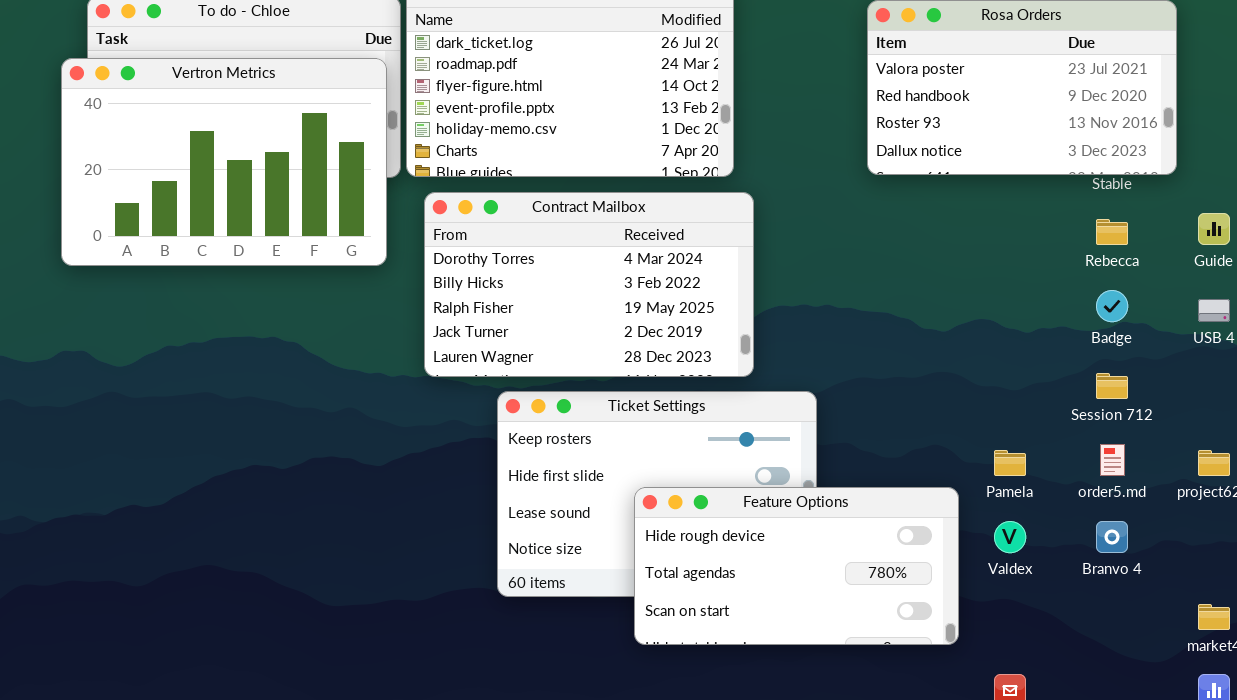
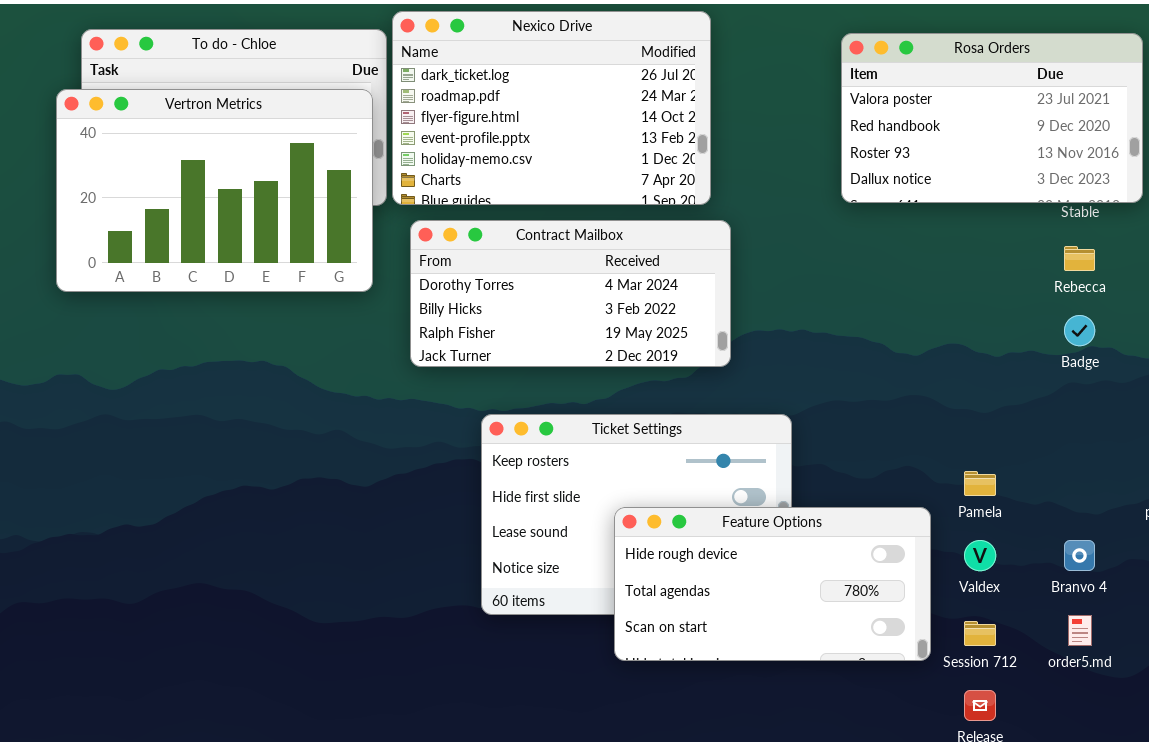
Contract Mailbox: [424,192,754,377] -> [410,220,731,367], resized
Session 712: [1096,373,1128,399] -> [964,621,996,646], moved
order5.md: [1100,444,1125,476] -> [1068,615,1092,646], moved

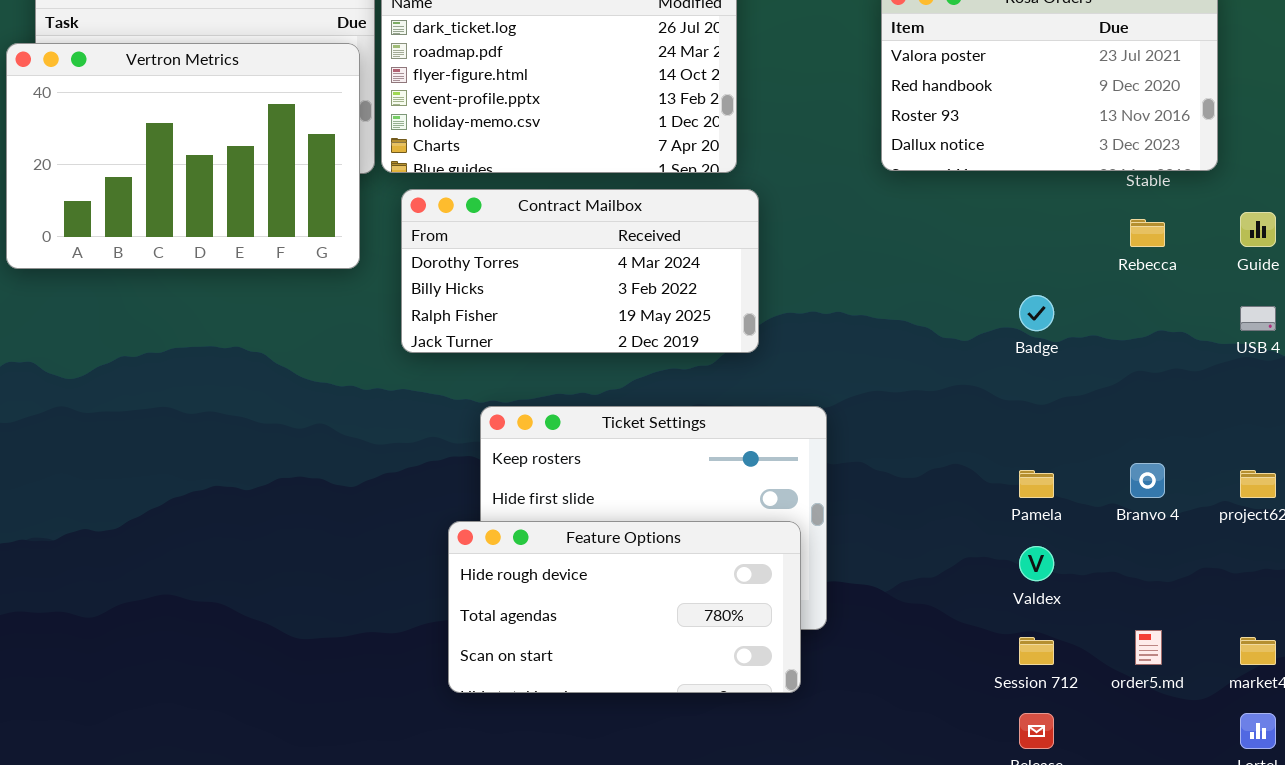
Badge: [1064,315,1095,346] -> [1019,295,1054,331], moved
Feature Options: [614,507,931,661] -> [448,521,801,693], moved
Branvo 4: [1064,540,1095,571] -> [1130,463,1165,498], moved

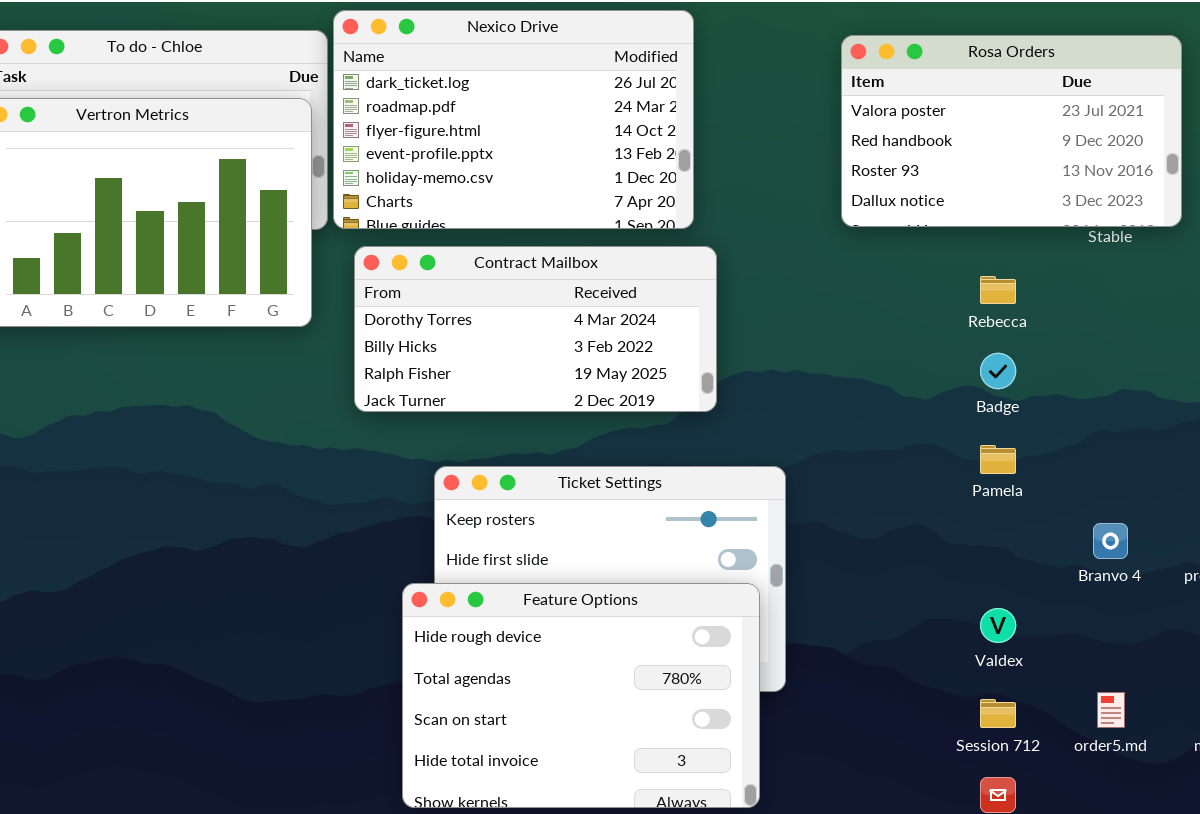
Rebecca: [1130,219,1165,247] -> [980,276,1016,304], moved
Pamela: [1019,470,1054,498] -> [980,445,1016,474], moved
Feature Options: [448,521,801,693] -> [402,583,760,808], resized

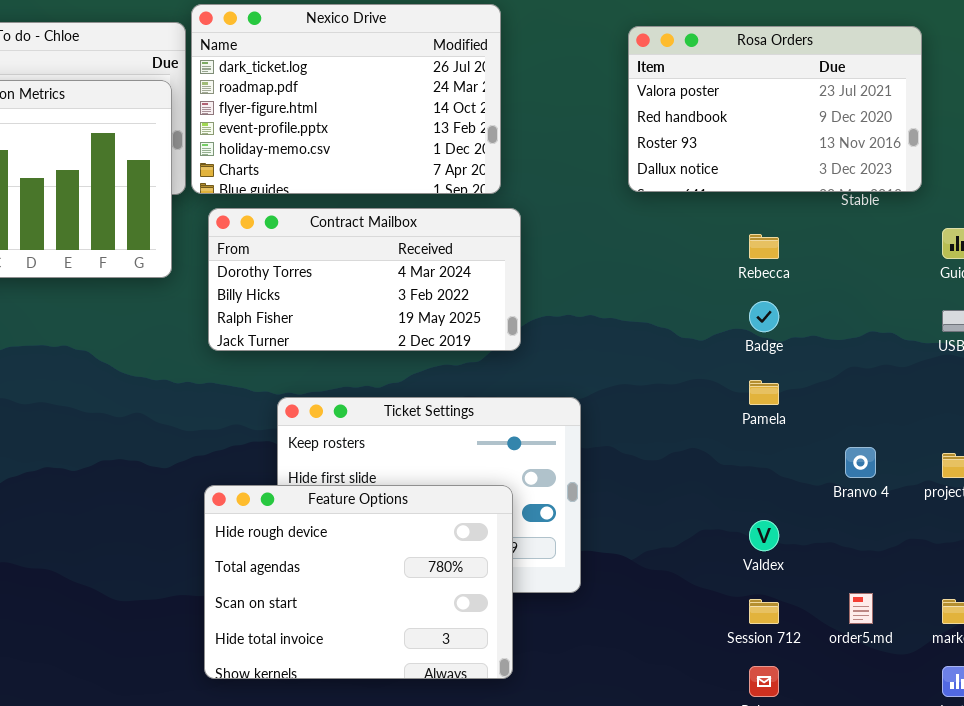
Feature Options: [402,583,760,808] -> [204,485,513,679], moved

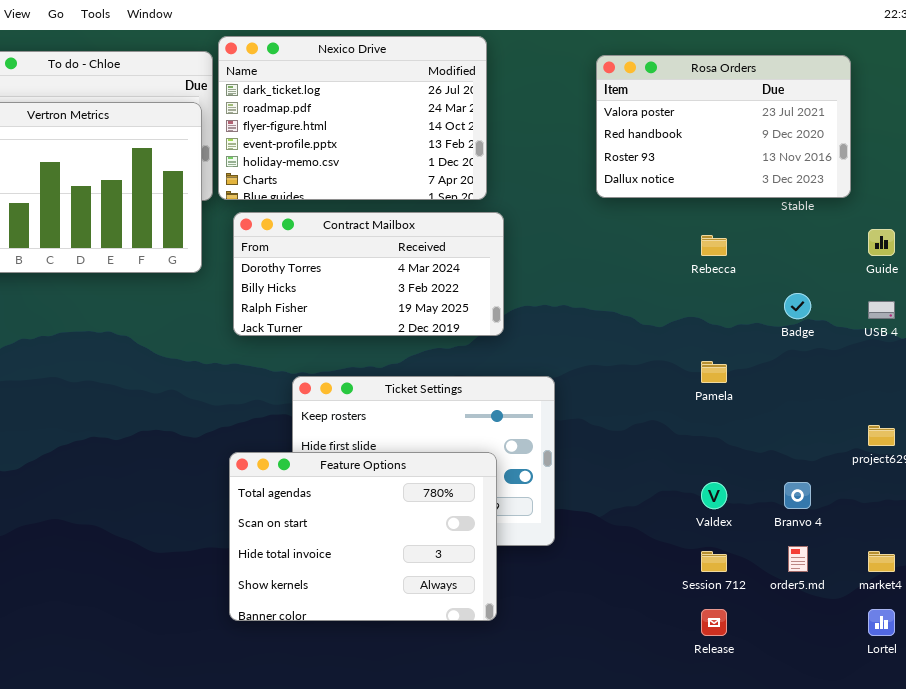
Badge: [749,301,779,332] -> [784,293,811,319], moved
Branvo 4: [845,447,876,478] -> [784,482,811,509], moved
Feature Options: [204,485,513,679] -> [229,452,497,621], scrolled down 1 row

